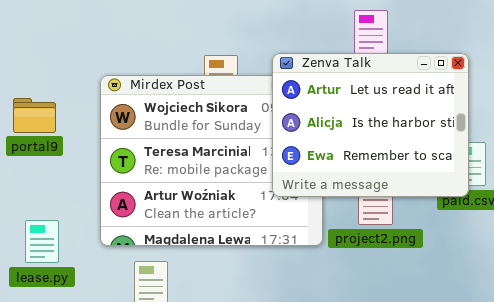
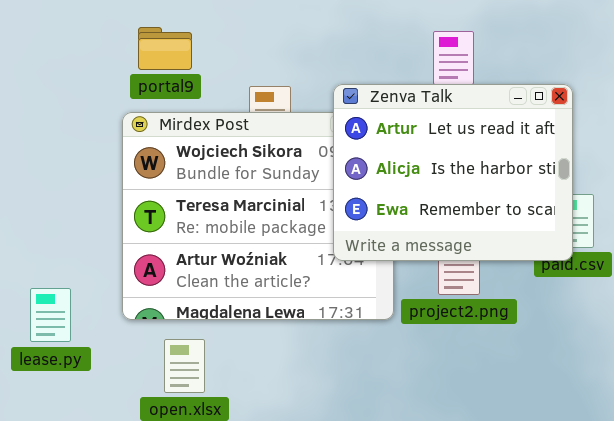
portal9: [13,98,56,133] -> [138,27,192,70], moved

